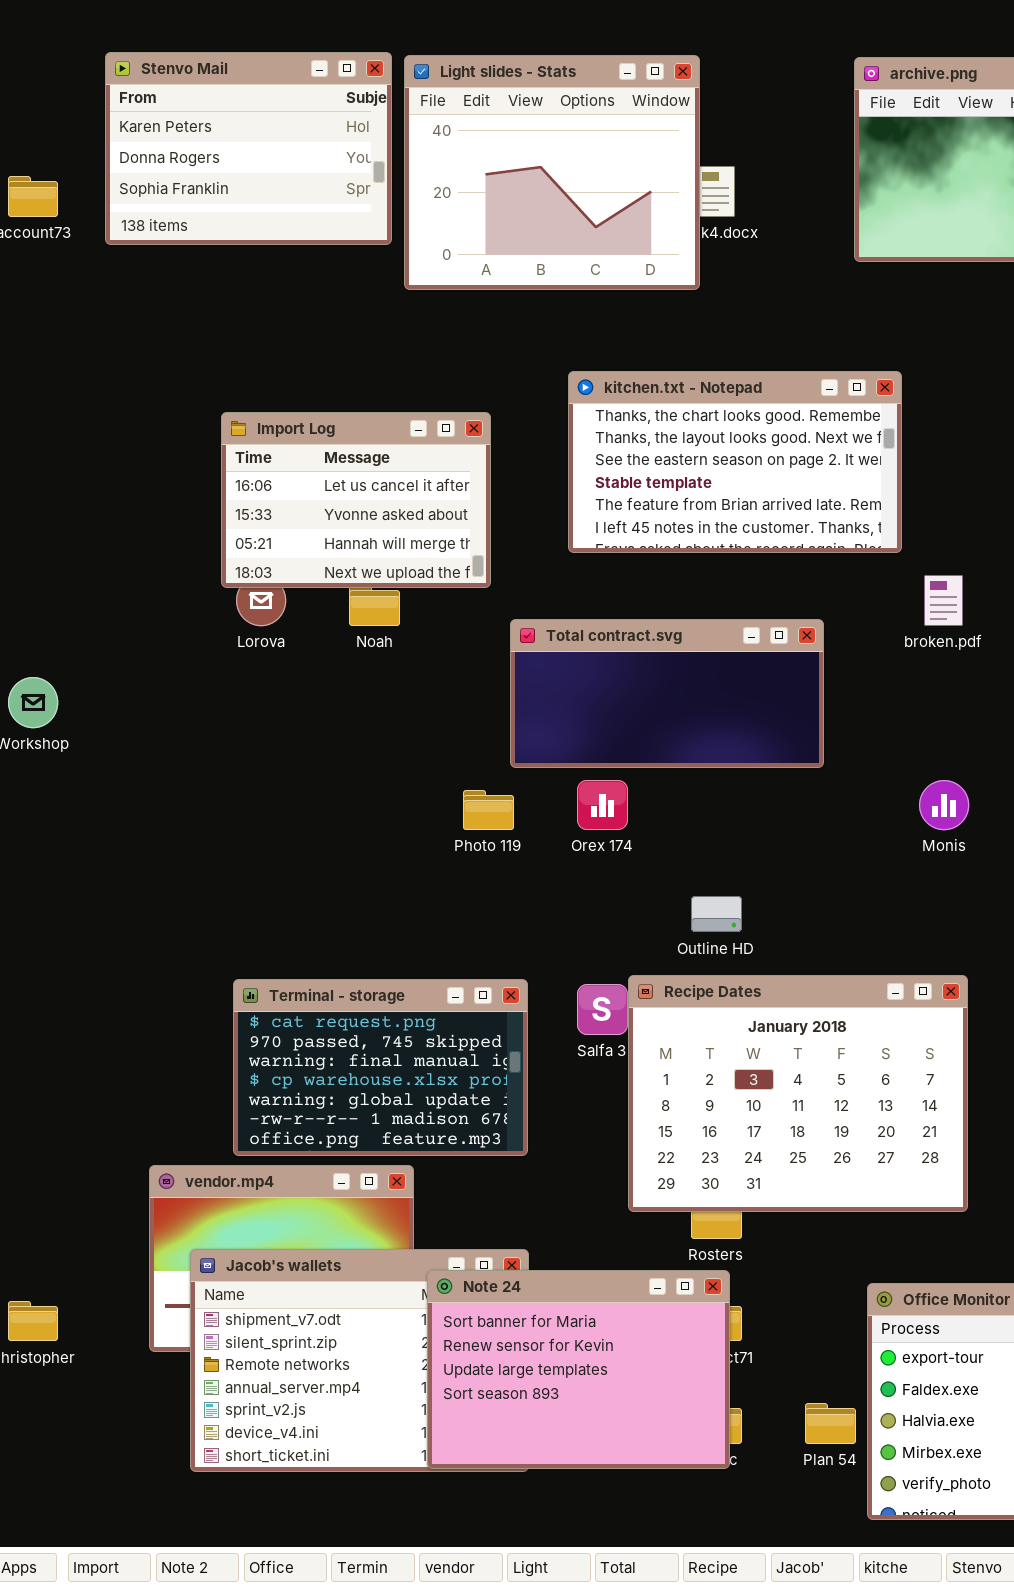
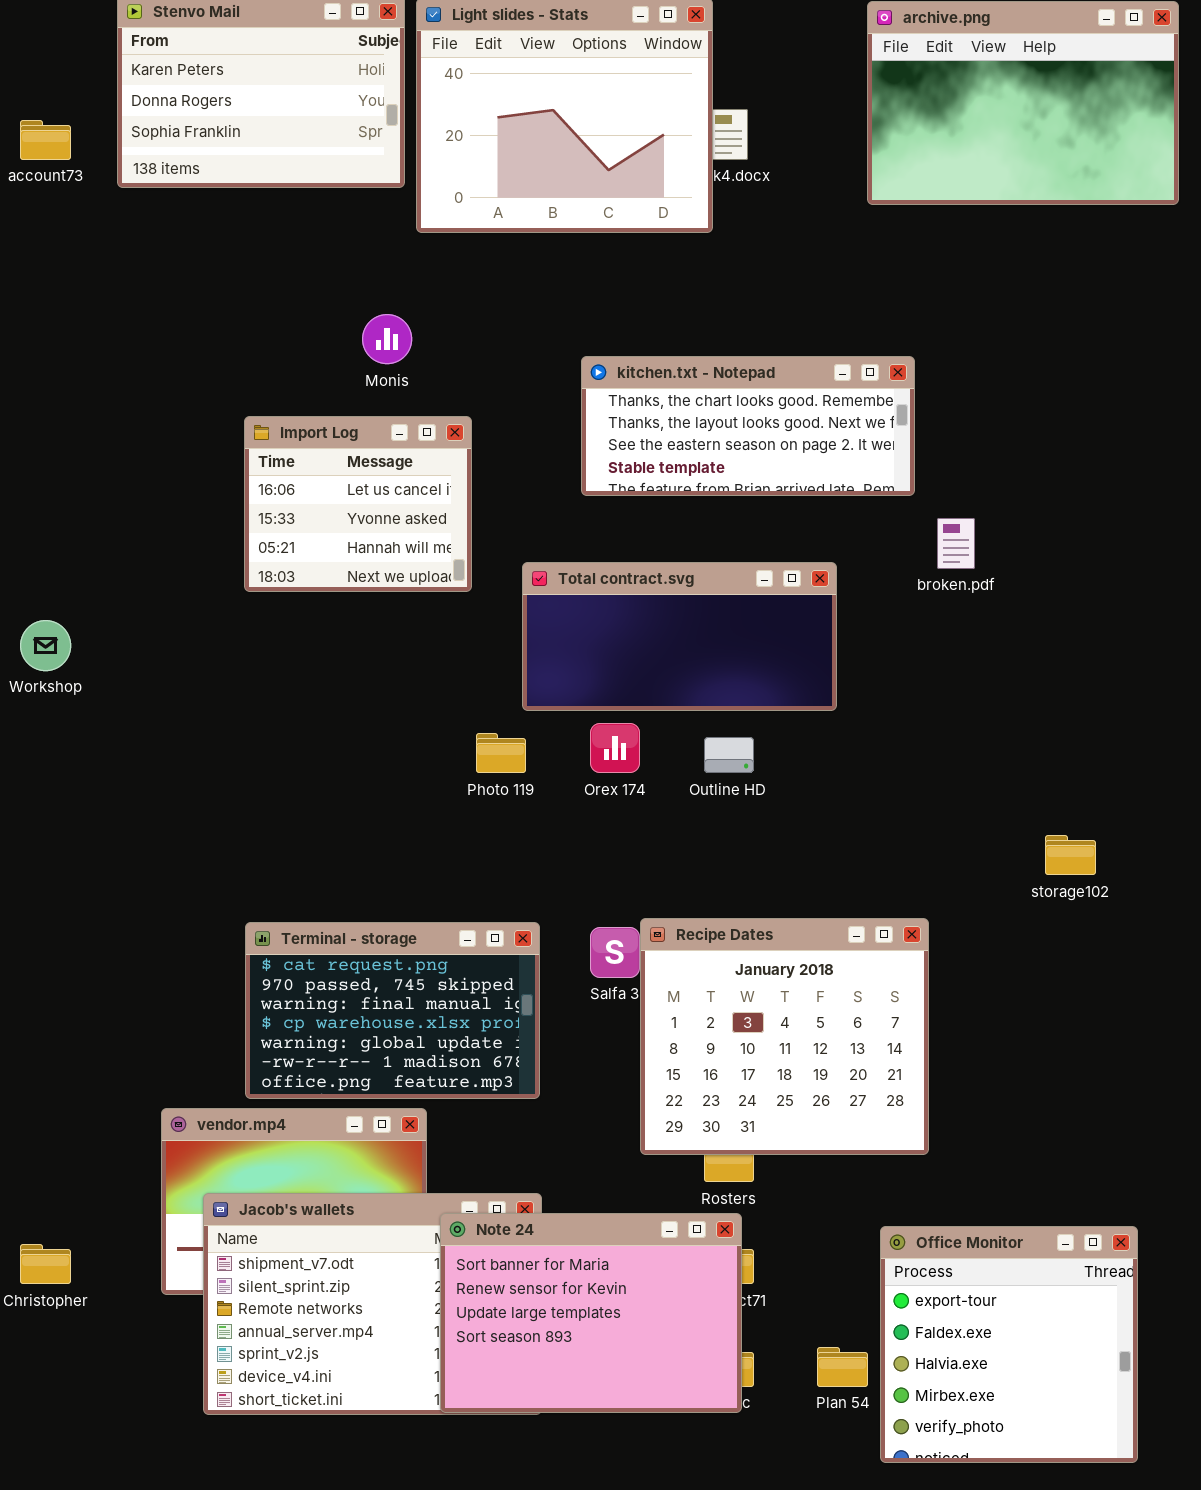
kitchen.txt - Notepad: [568,371,902,553] -> [581,356,915,496], resized
Import Log: [221,412,491,588] -> [244,416,472,592], moved, resized
Monis: [919,780,969,830] -> [362,314,412,364], moved
Outline HD: [691,896,742,932] -> [704,737,754,773], moved
Recipe Dates: [628,975,968,1212] -> [640,918,929,1155], resized

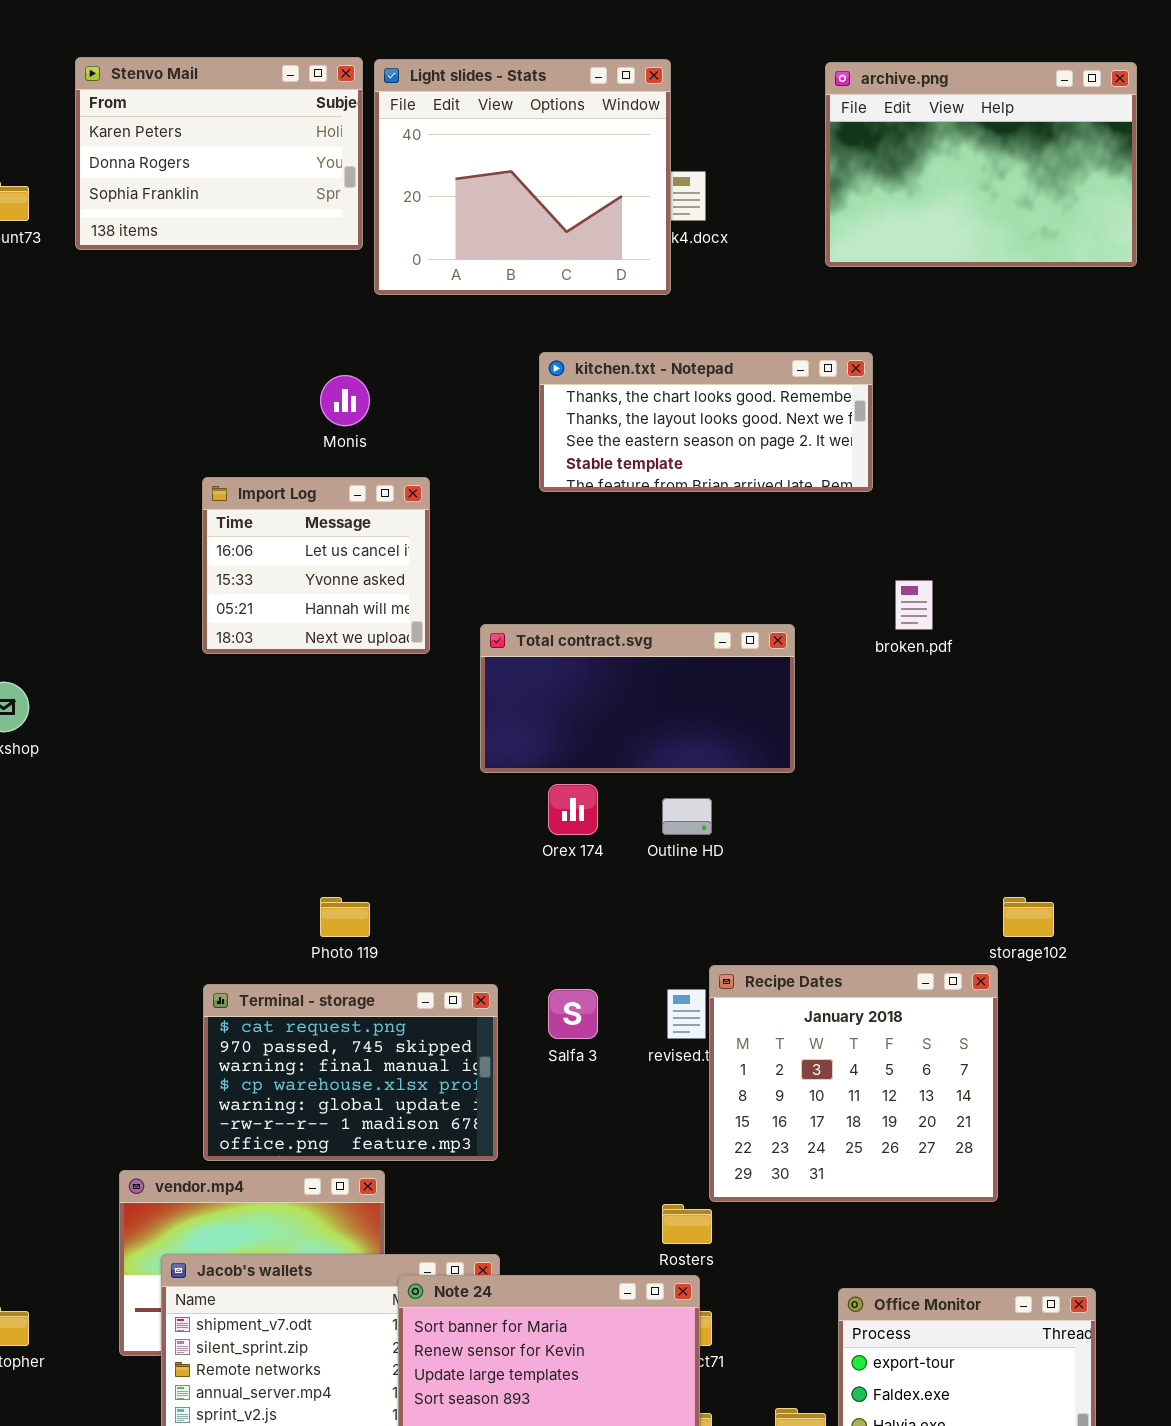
kitchen.txt - Notepad: [581,356,915,496] -> [539,352,873,492], moved
Photo 119: [476,733,526,773] -> [320,897,370,937], moved
Recipe Dates: [640,918,929,1155] -> [709,965,998,1202], moved

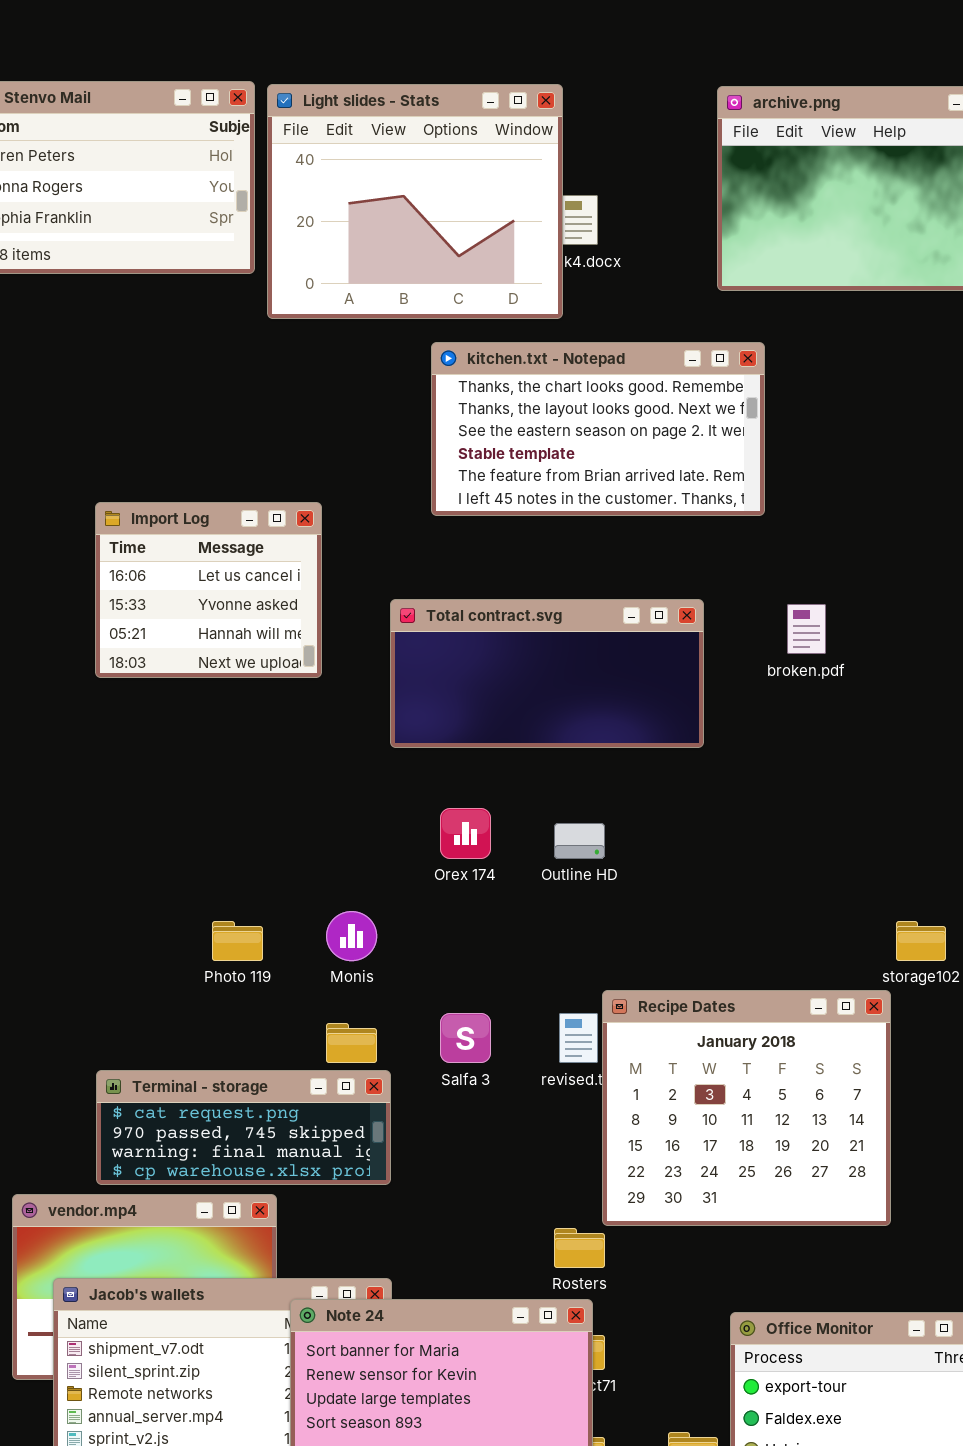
kitchen.txt - Notepad: [539,352,873,492] -> [431,342,765,516], resized
Monis: [320,375,370,426] -> [326,911,377,961], moved
Total contract.svg: [480,624,795,773] -> [390,599,704,748], moved
Terminal - storage: [203,984,498,1161] -> [96,1070,391,1185], resized

